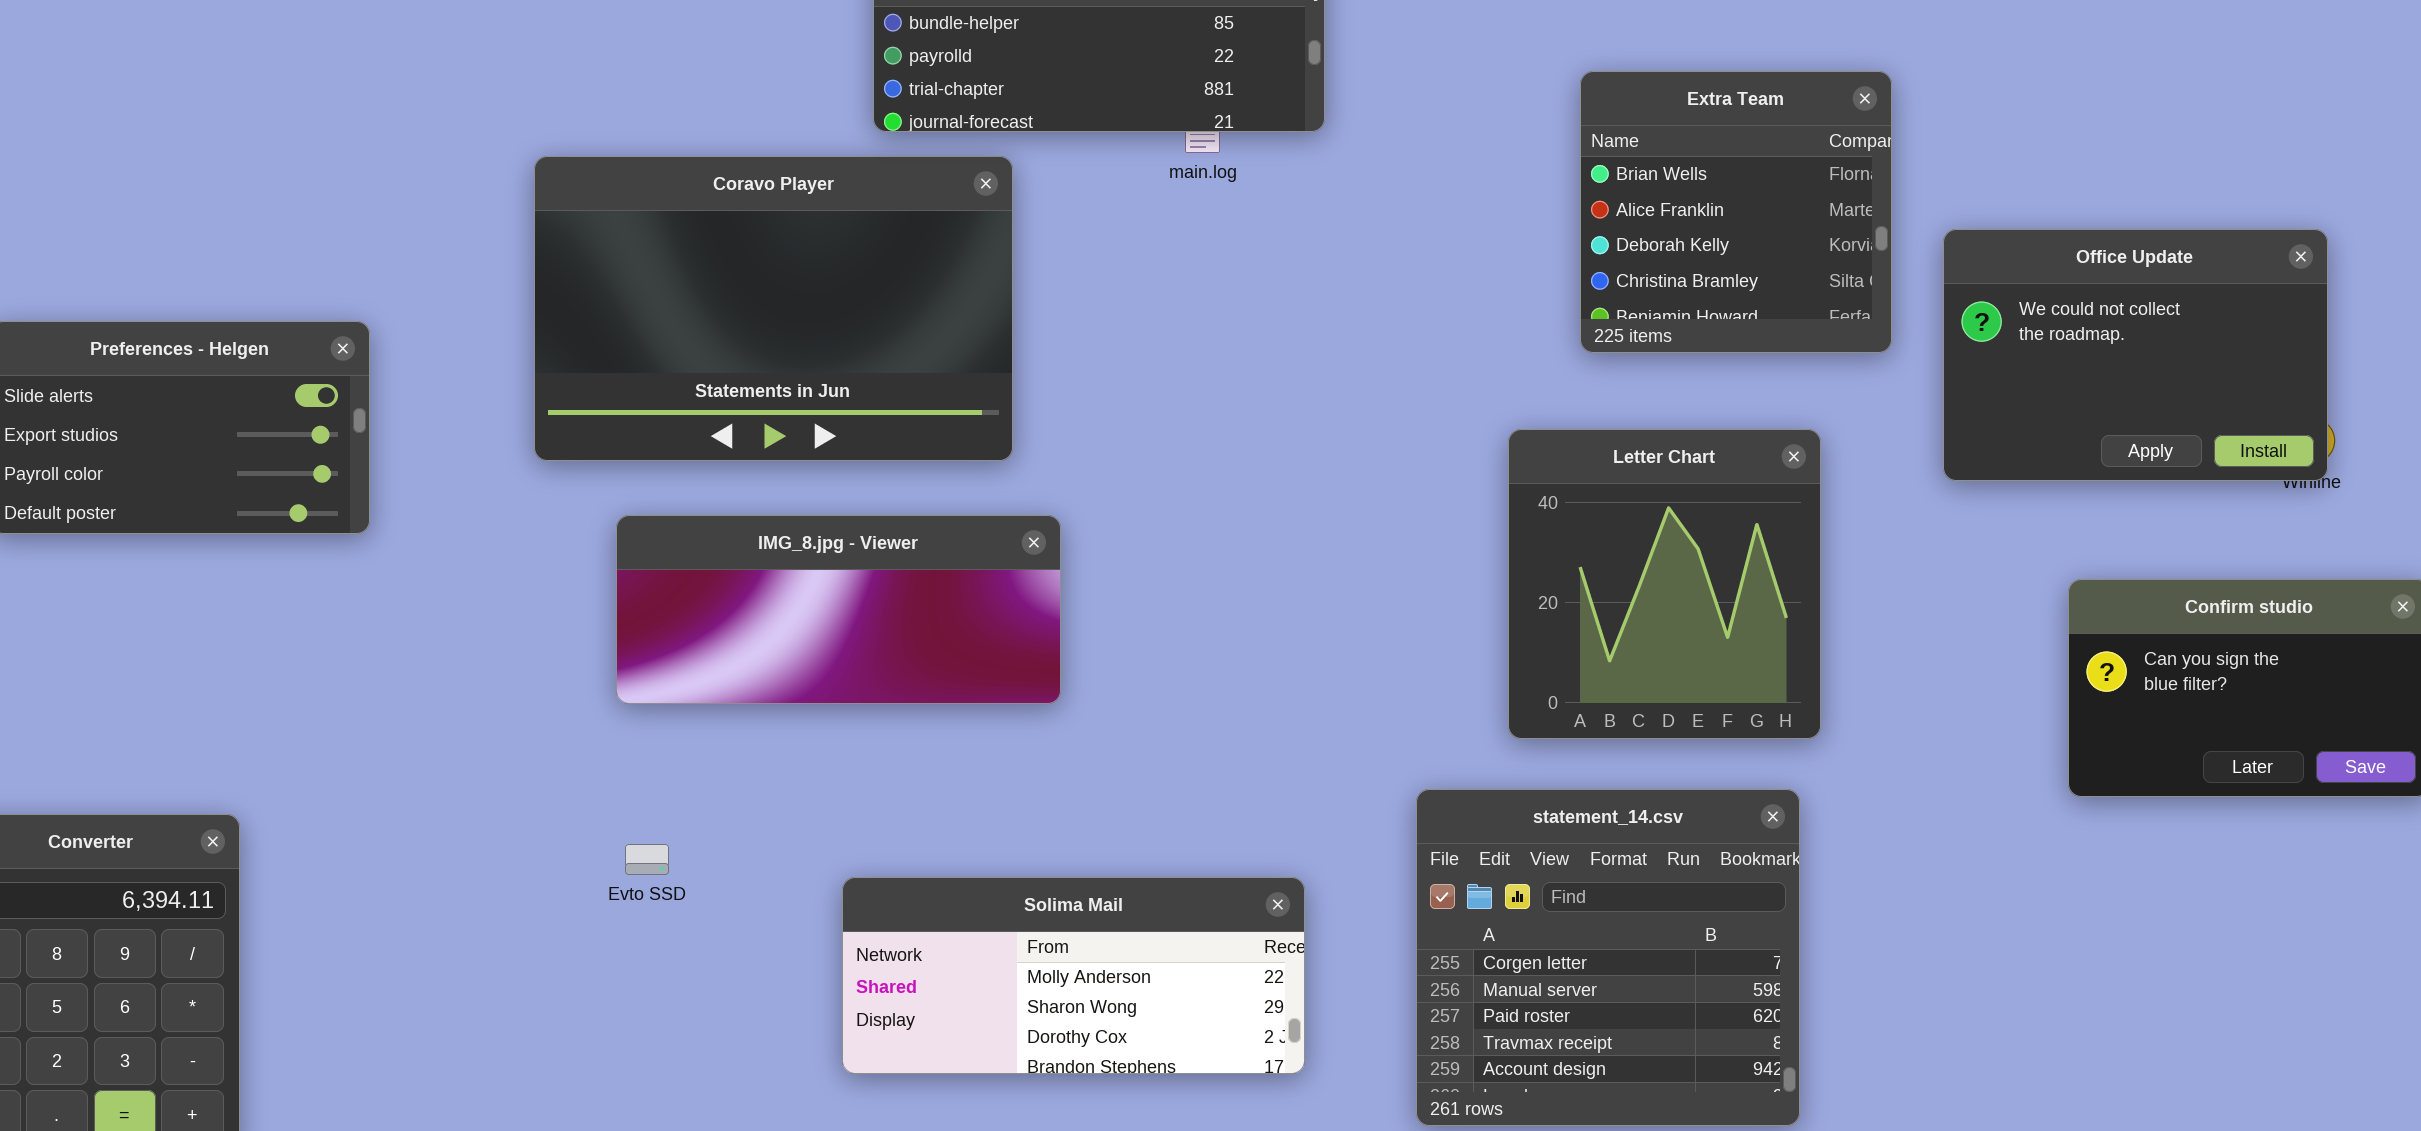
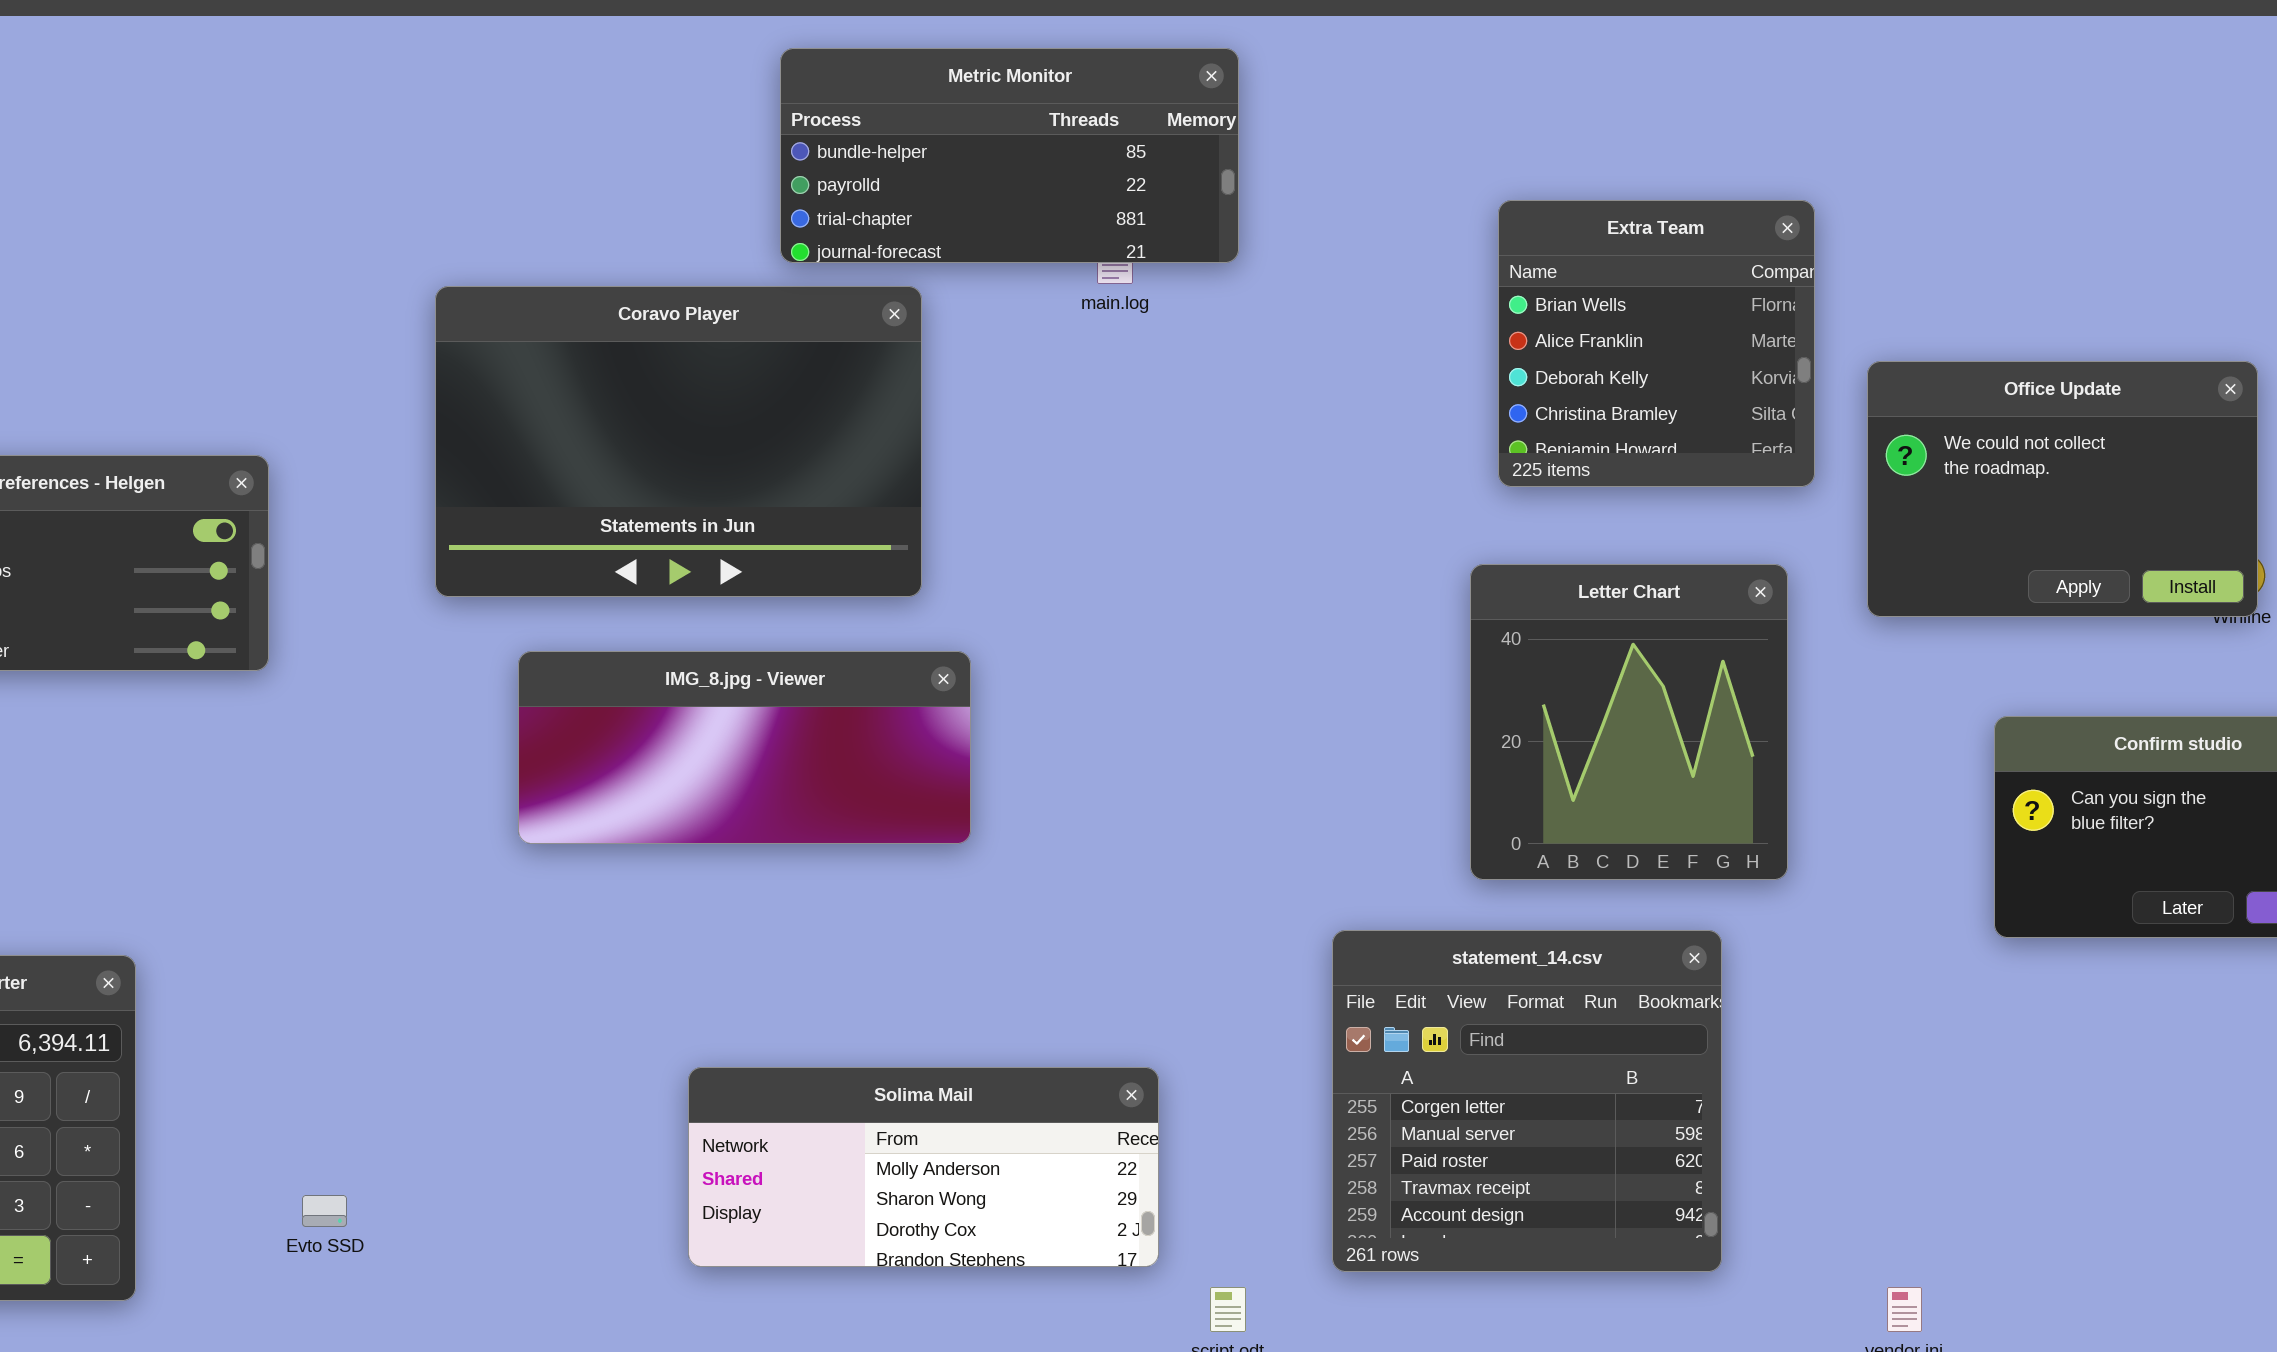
Letter Chart: [1508,429,1821,739] -> [1470,564,1788,880], moved
Evto SSD: [625,844,669,875] -> [302,1195,347,1227], moved
Solima Mail: [842,877,1305,1074] -> [688,1067,1159,1267], moved

